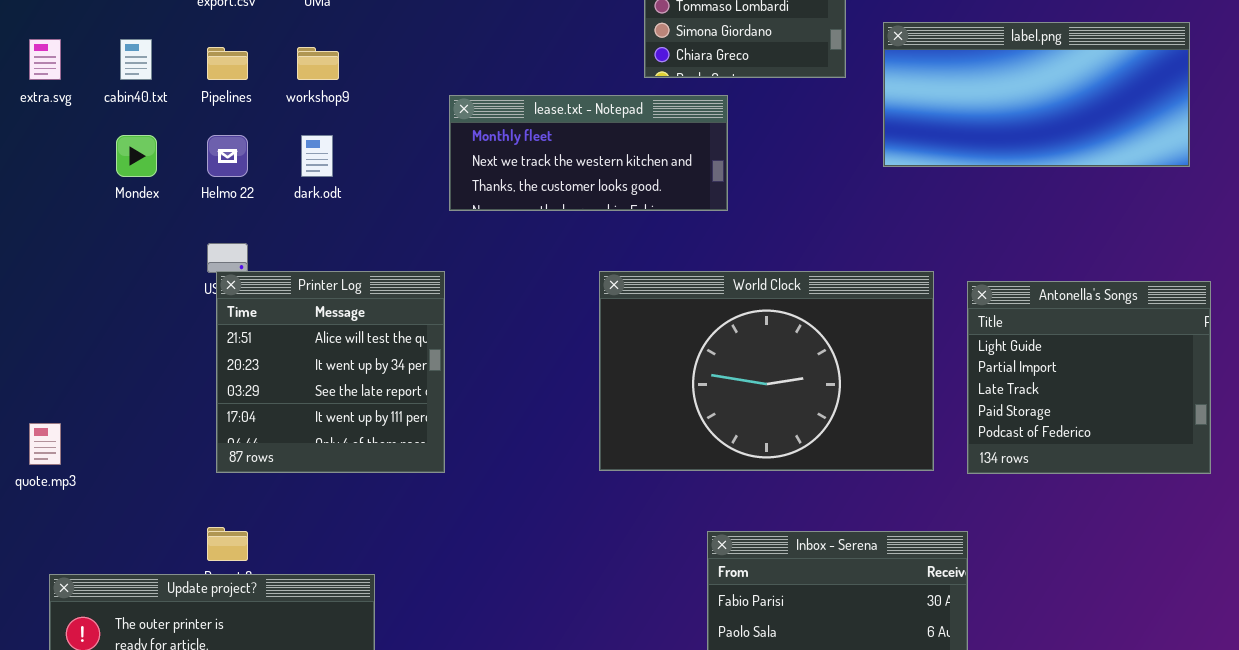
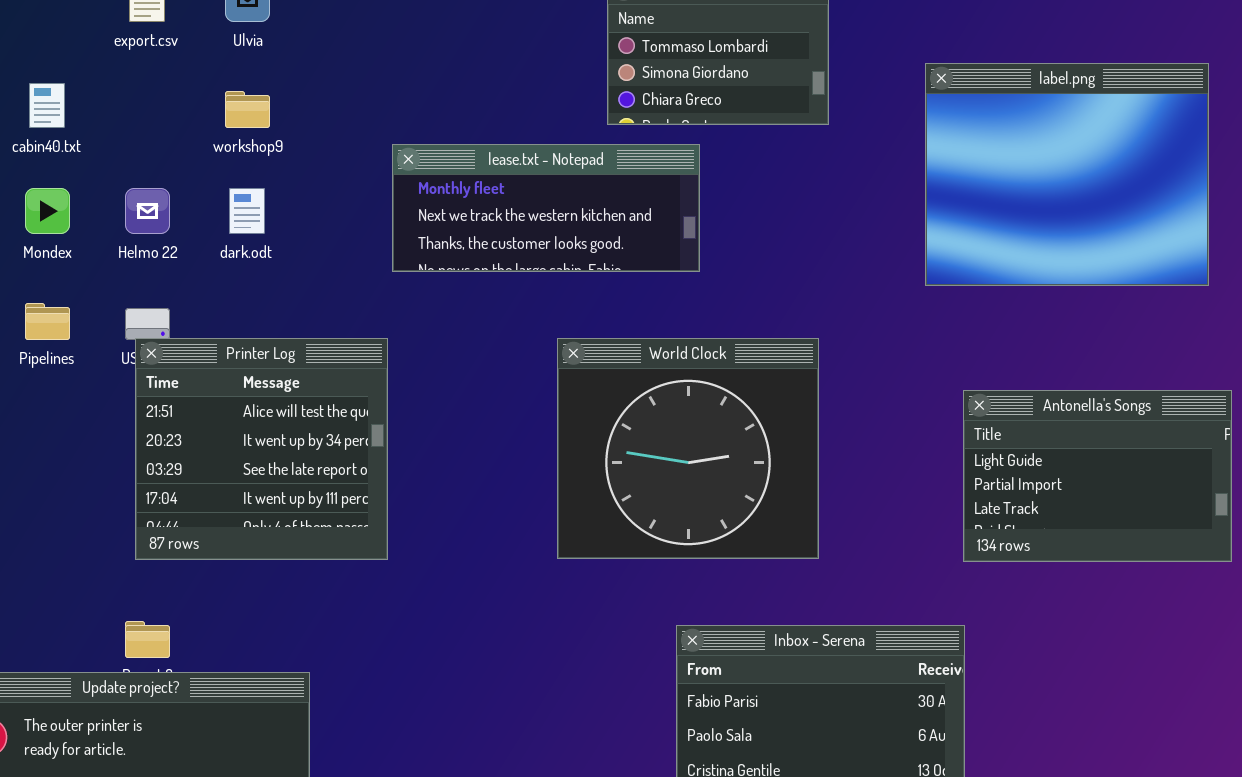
label.png: [883,22,1190,167] -> [925,63,1209,286], resized
Pipelines: [207,47,248,80] -> [25,303,70,340], moved
World Clock: [599,271,934,471] -> [557,338,819,559], resized
Antonella's Songs: [967,281,1211,474] -> [963,390,1232,562], resized

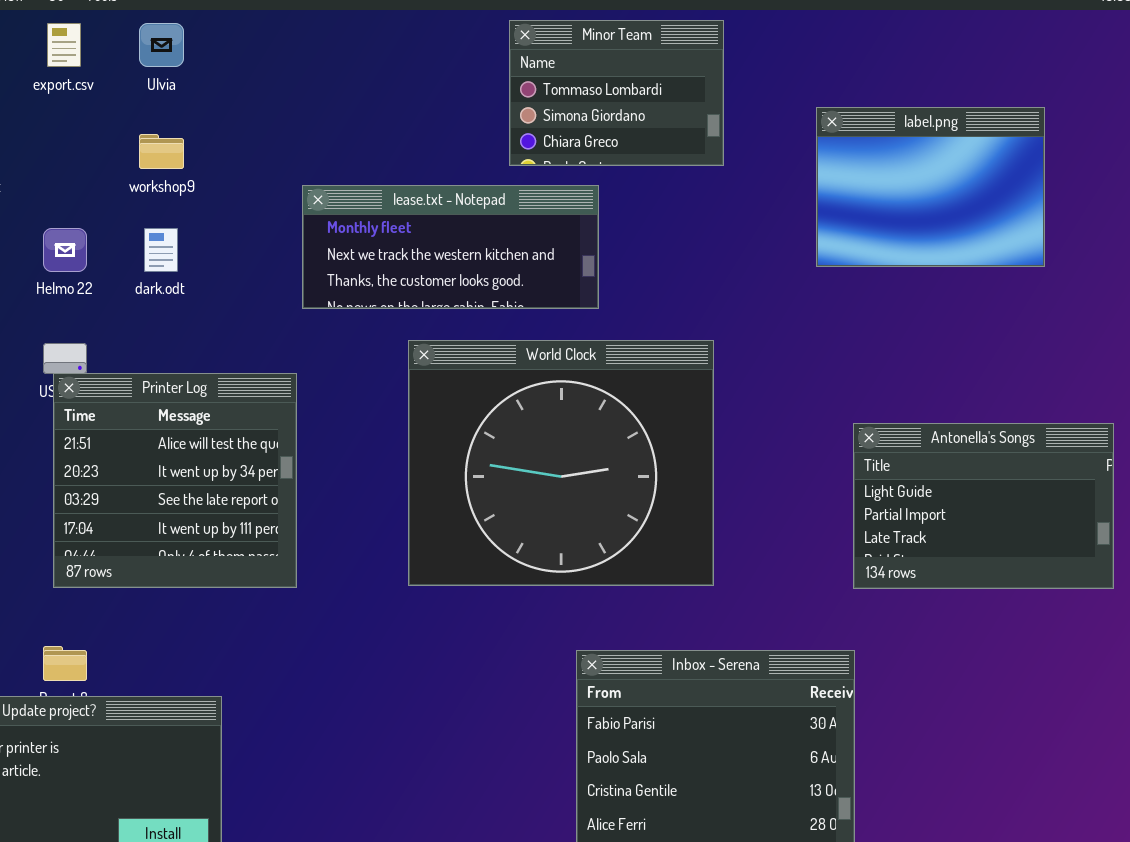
label.png: [925,63,1209,286] -> [816,107,1045,267], resized
World Clock: [557,338,819,559] -> [408,340,714,586], resized

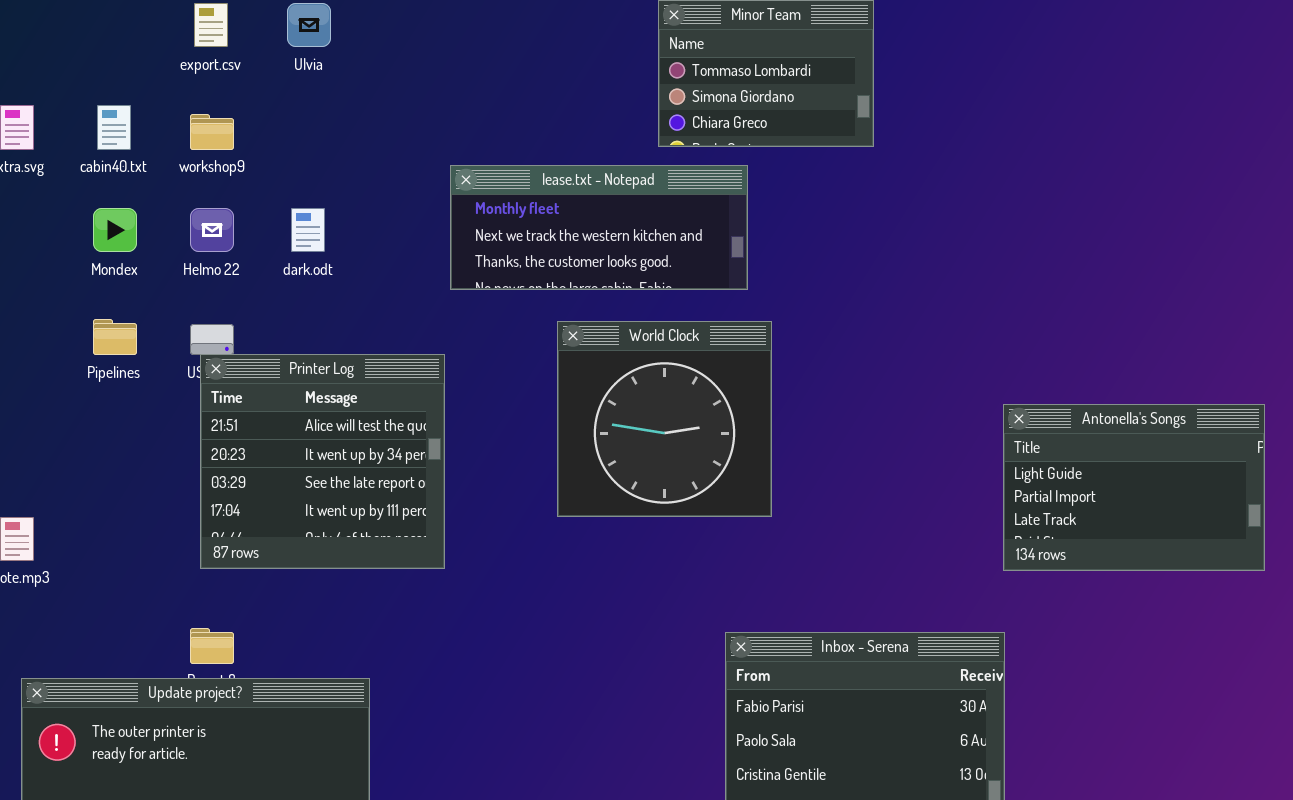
label.png: [816,107,1045,267] -> none, closed
workshop9: [139,134,184,169] -> [190,114,234,150], moved
World Clock: [408,340,714,586] -> [557,321,772,517], resized

